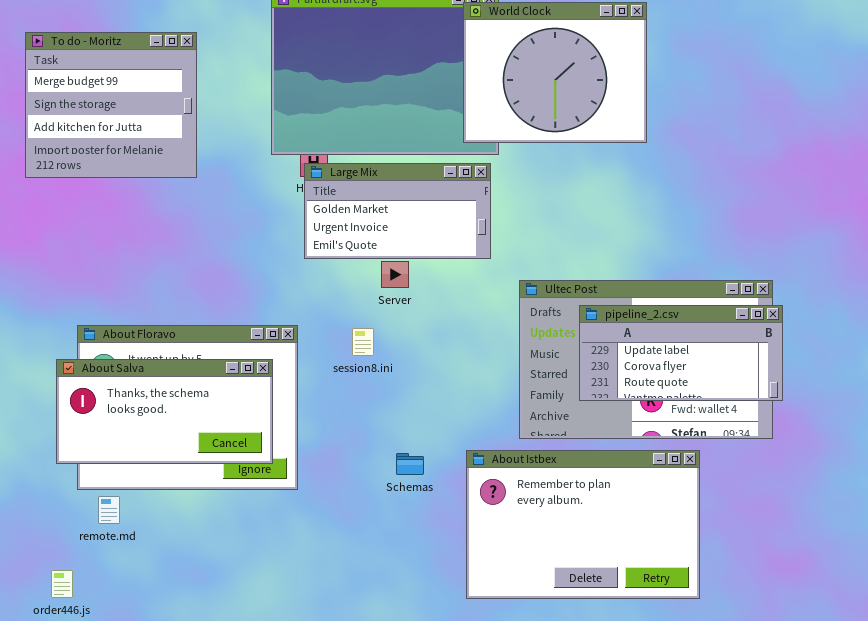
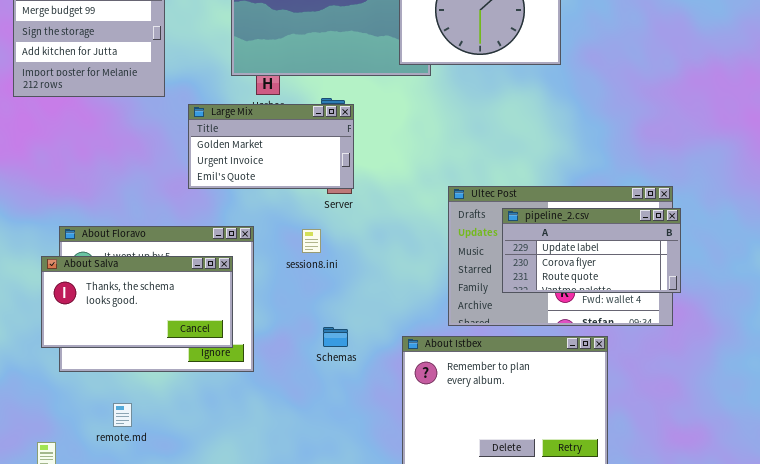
Large Mix: [304,163,491,259] -> [188,104,354,189], moved
Schemas: [396,453,424,475] -> [323,327,348,347], moved
remote.md: [98,496,120,524] -> [113,403,132,427], moved

